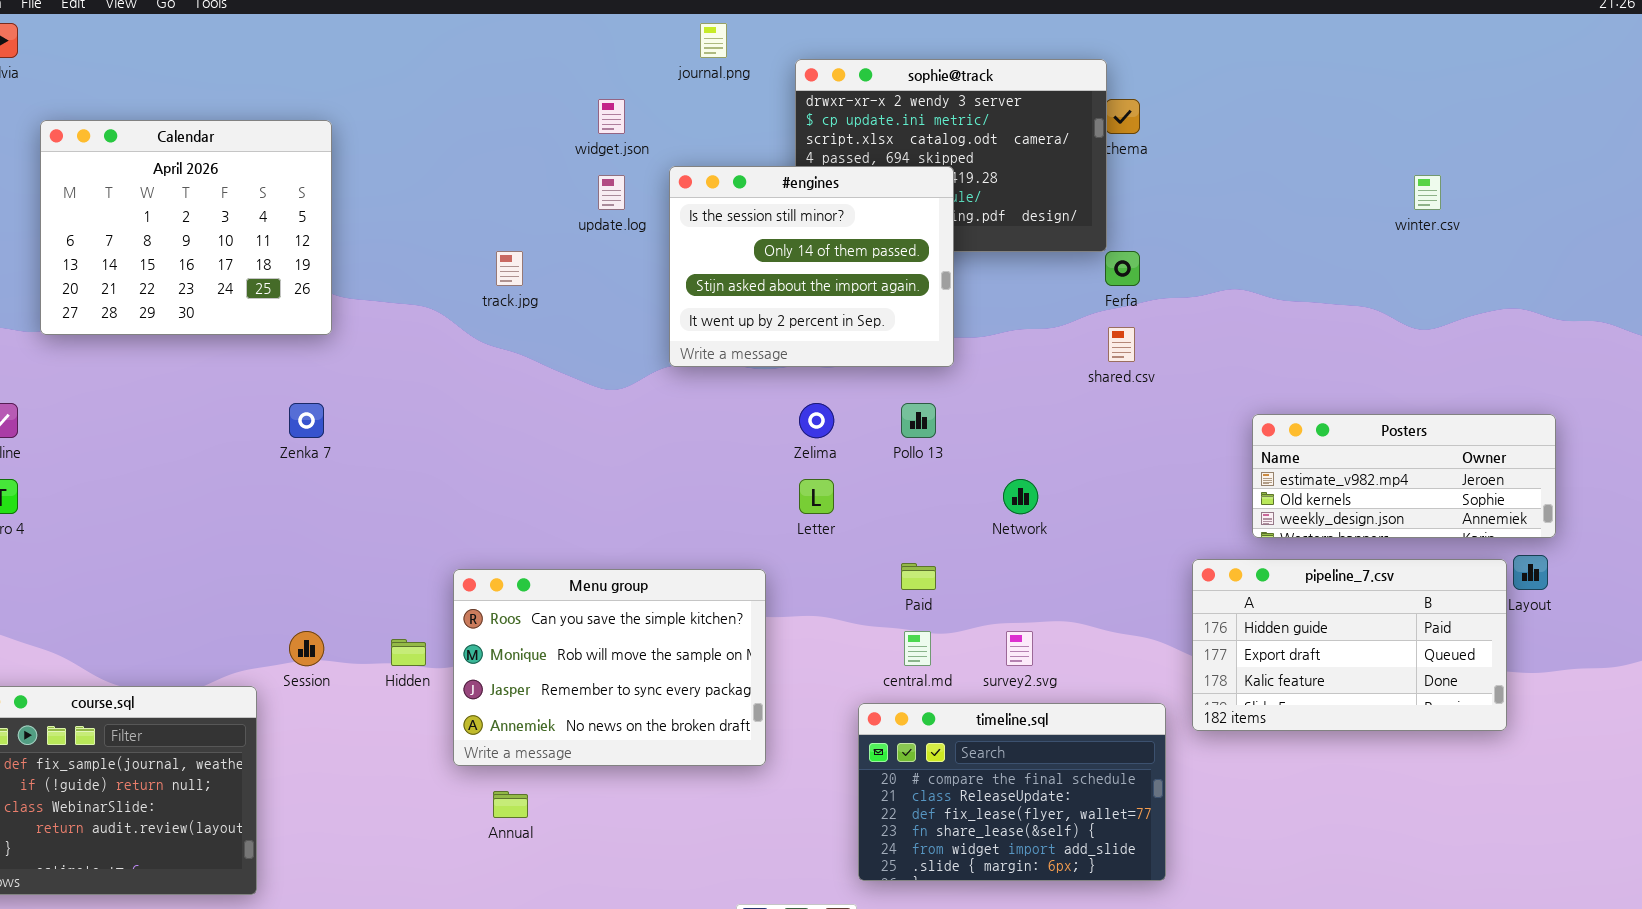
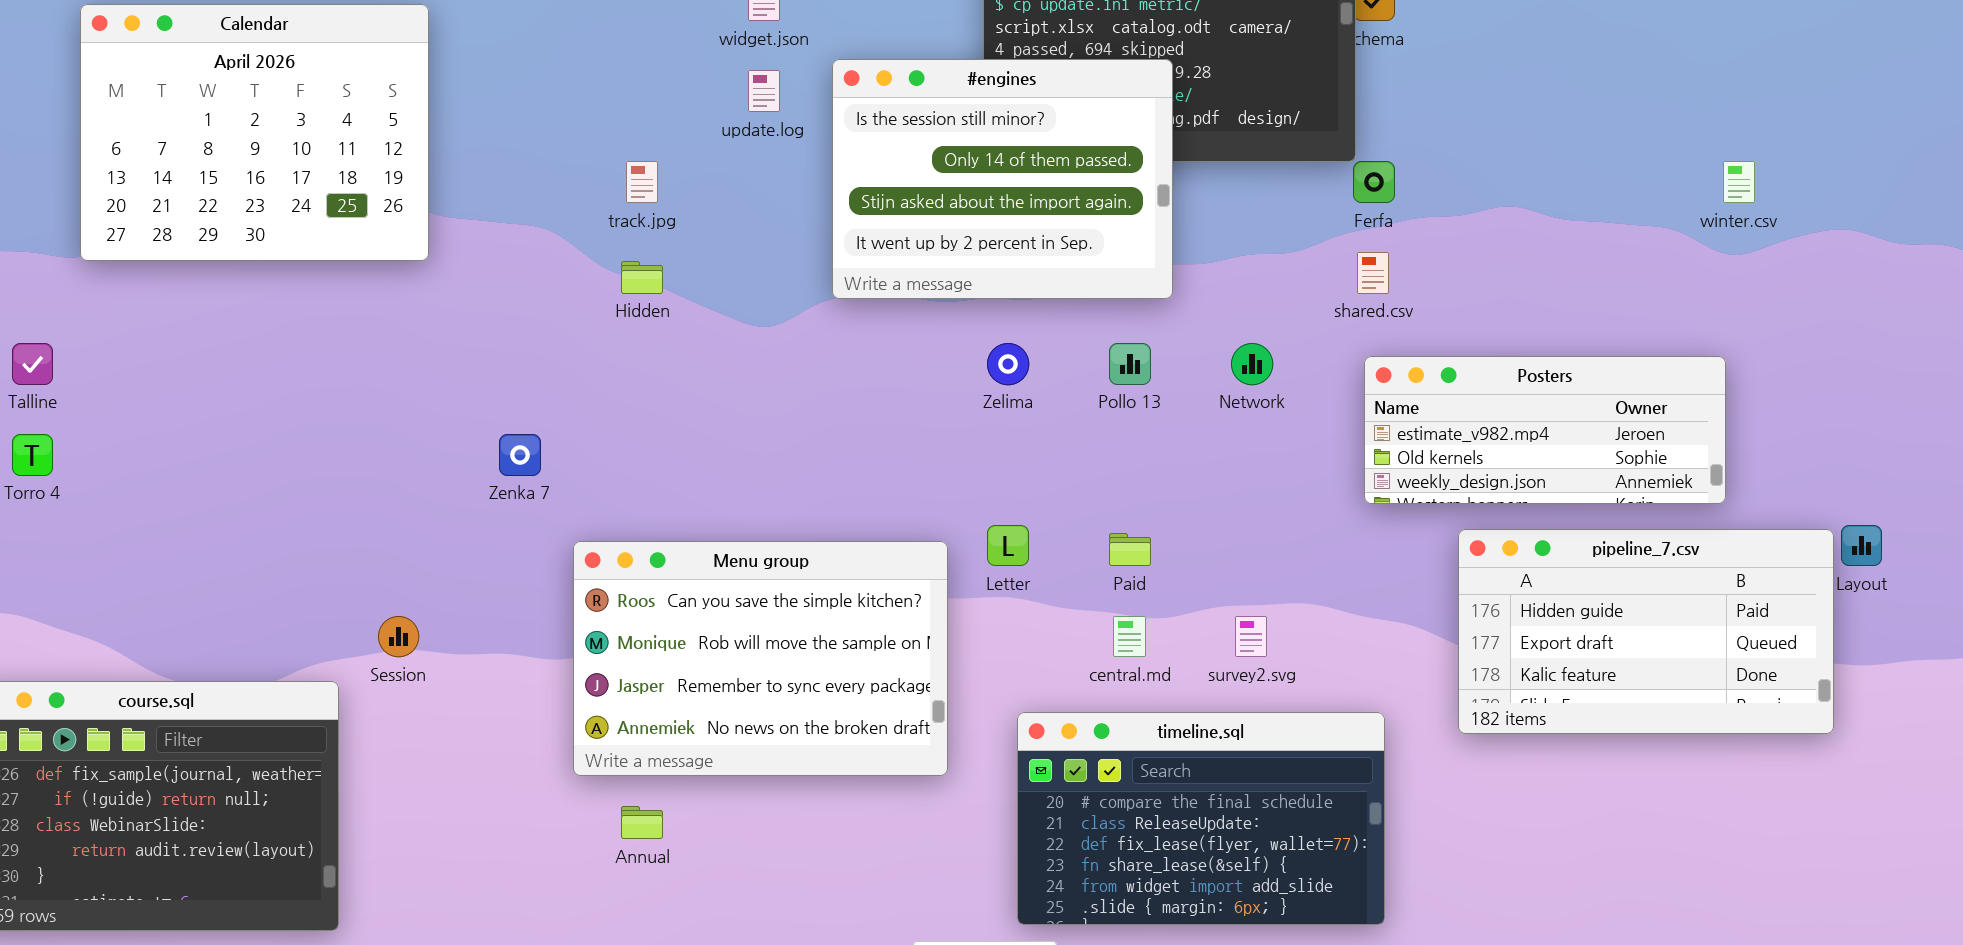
winter.csv: [1414,175,1441,210] -> [1723,161,1755,203], moved
Zenka 7: [289,403,324,438] -> [499,434,541,476], moved
Posters: [1252,414,1556,538] -> [1364,356,1726,504], moved
Letter: [799,479,834,514] -> [987,525,1029,566], moved
Network: [1003,479,1038,514] -> [1231,343,1273,385], moved
Hidden: [391,639,426,666] -> [621,261,663,294], moved
timeline.sql: [858,703,1166,881] -> [1017,712,1385,925], moved

